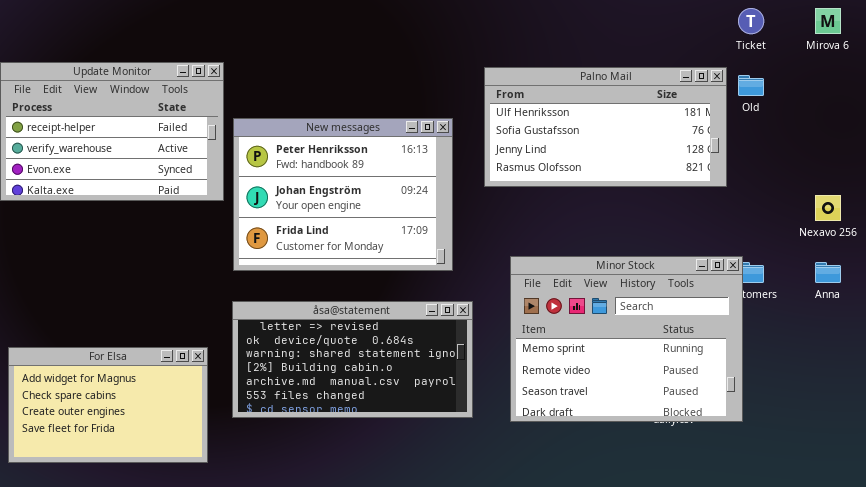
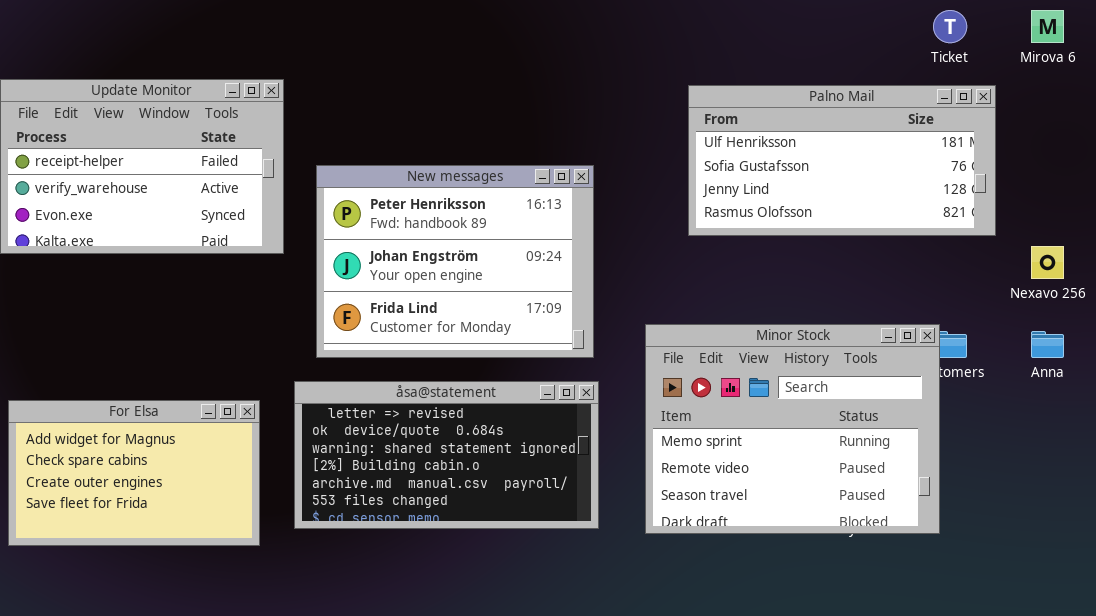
Palno Mail: [484,67,727,187] -> [688,85,996,236], moved
New messages: [233,118,453,271] -> [316,165,594,358], moved
For Elsa: [8,347,208,463] -> [8,400,260,546], moved

